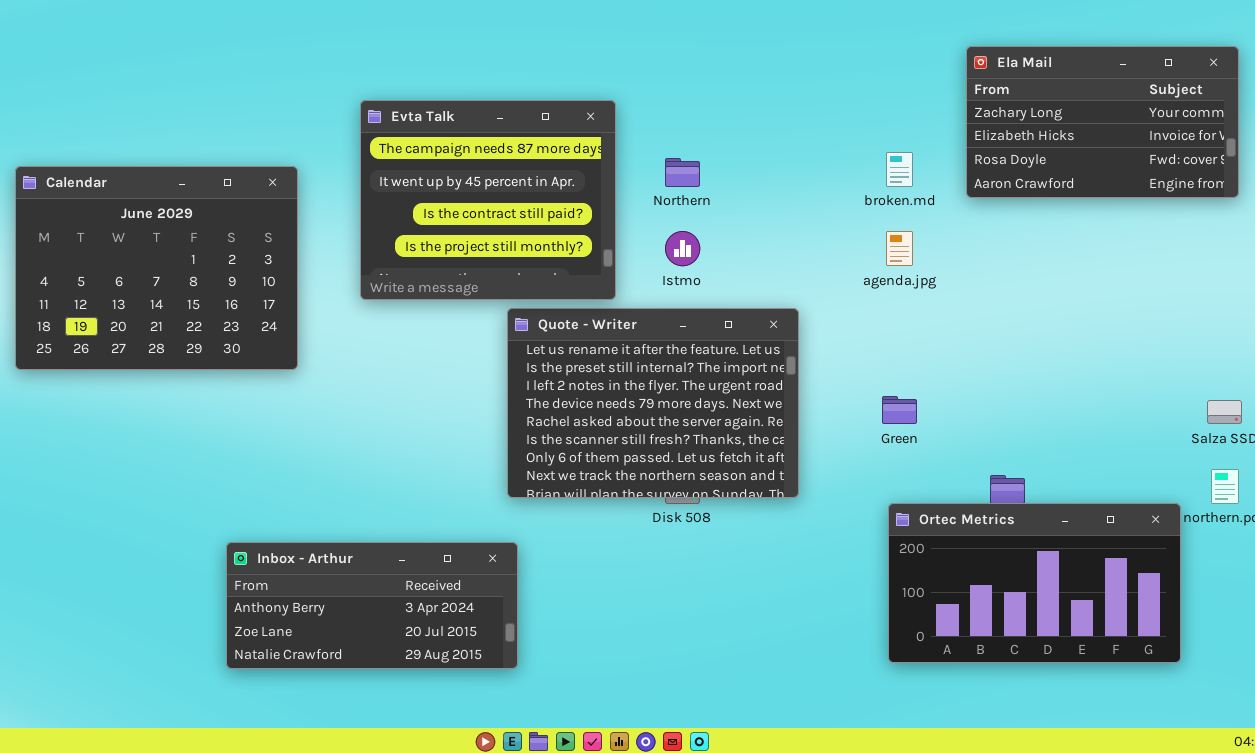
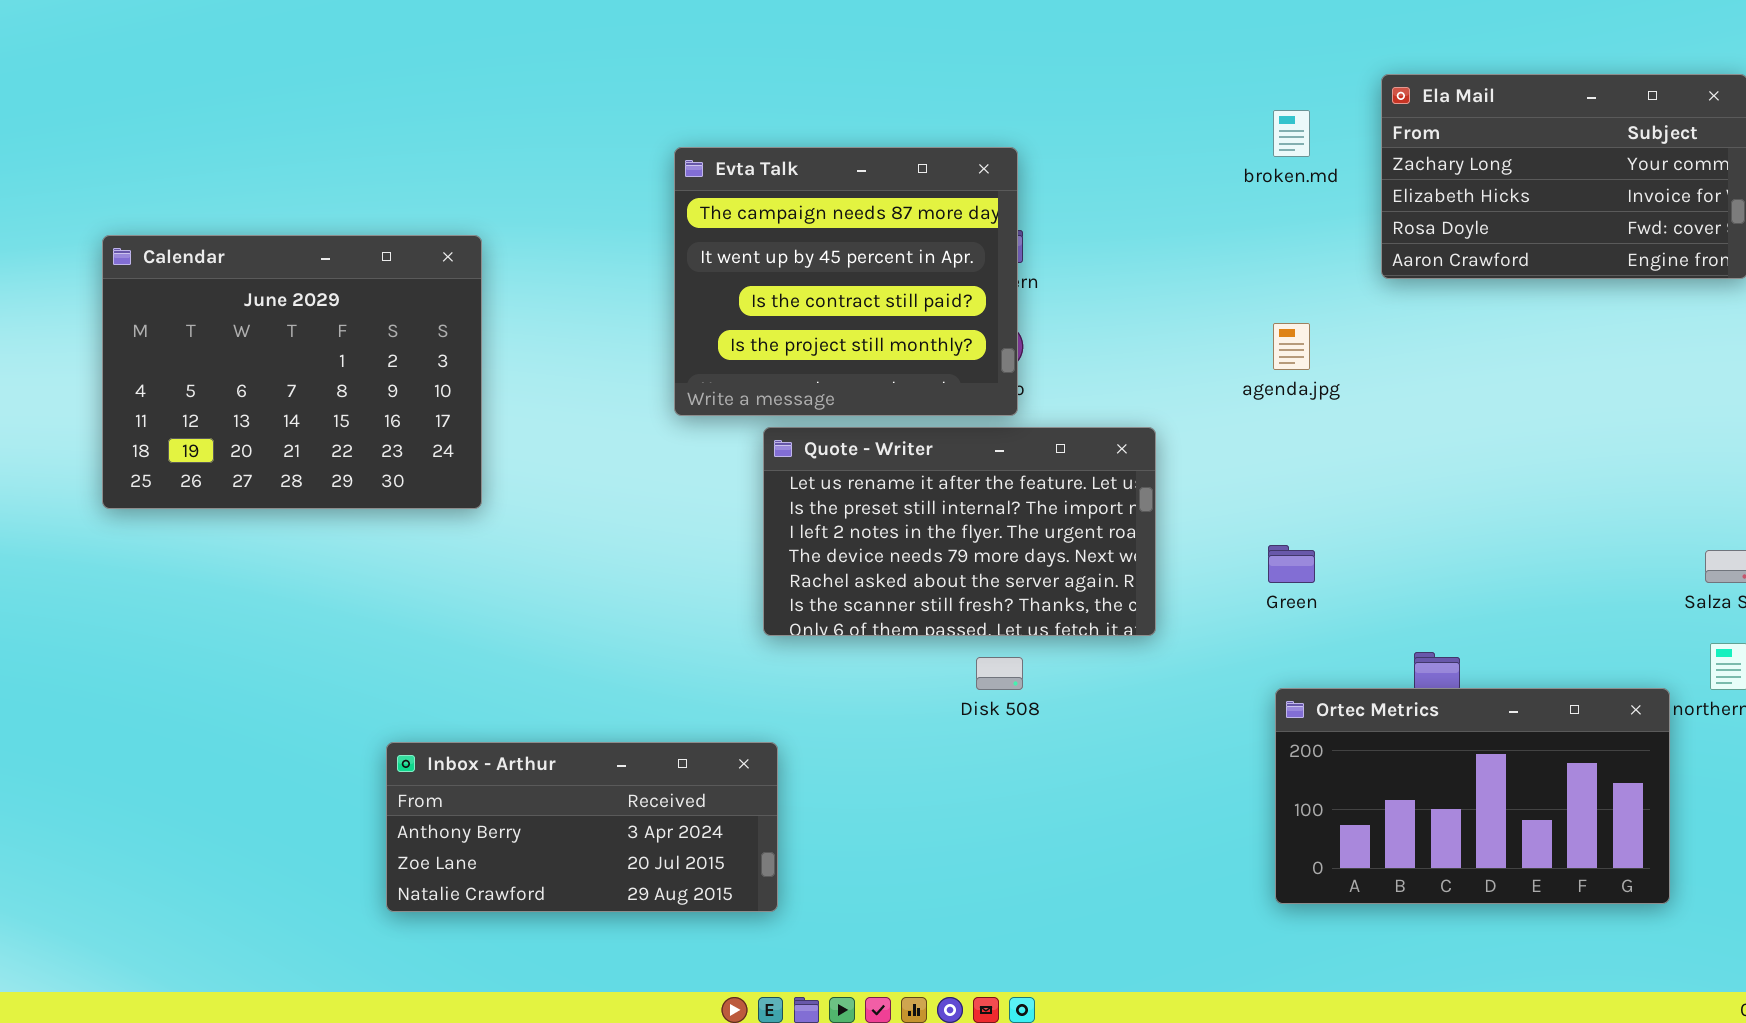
Evta Talk: [360,100,616,300] -> [674,147,1018,416], moved
broken.md: [886,152,913,187] -> [1273,110,1310,157], moved
Quote - Writer: [507,308,799,498] -> [763,427,1156,636], resized

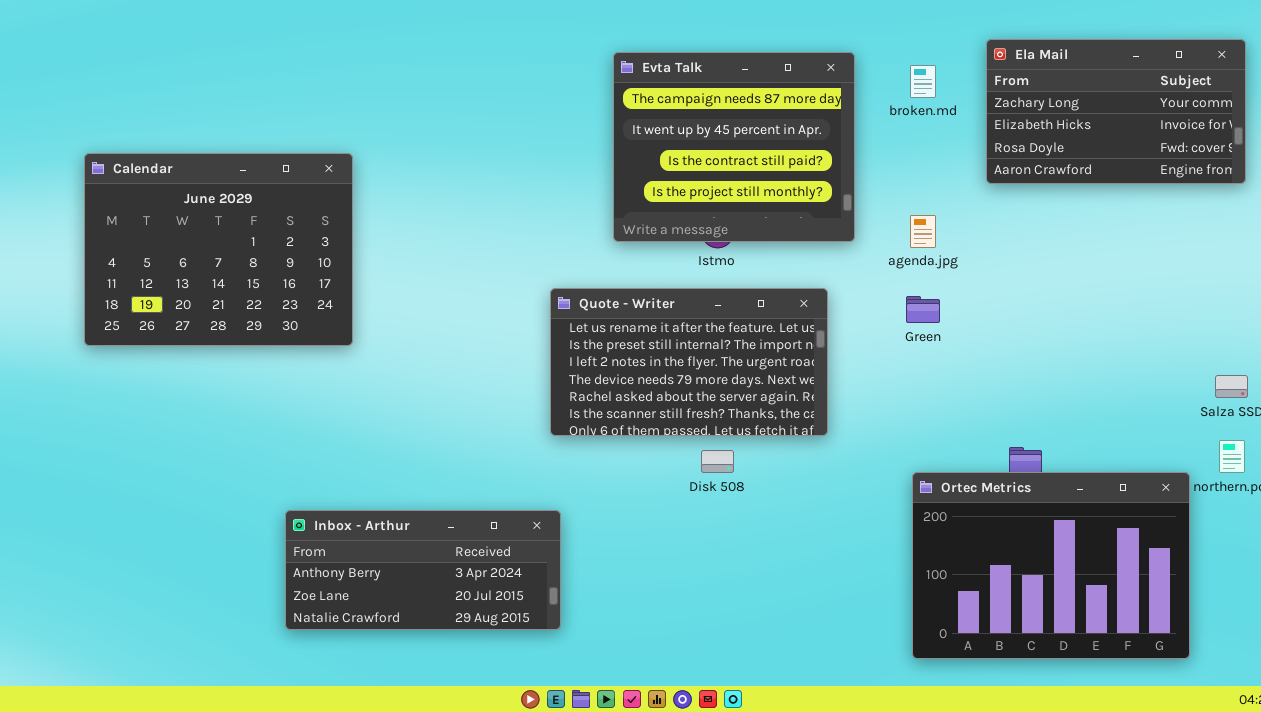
Evta Talk: [674,147,1018,416] -> [613,52,855,242], moved
Green: [1268,545,1315,583] -> [906,296,940,323], moved
Ortec Metrics: [1275,688,1670,904] -> [912,472,1190,659], resized

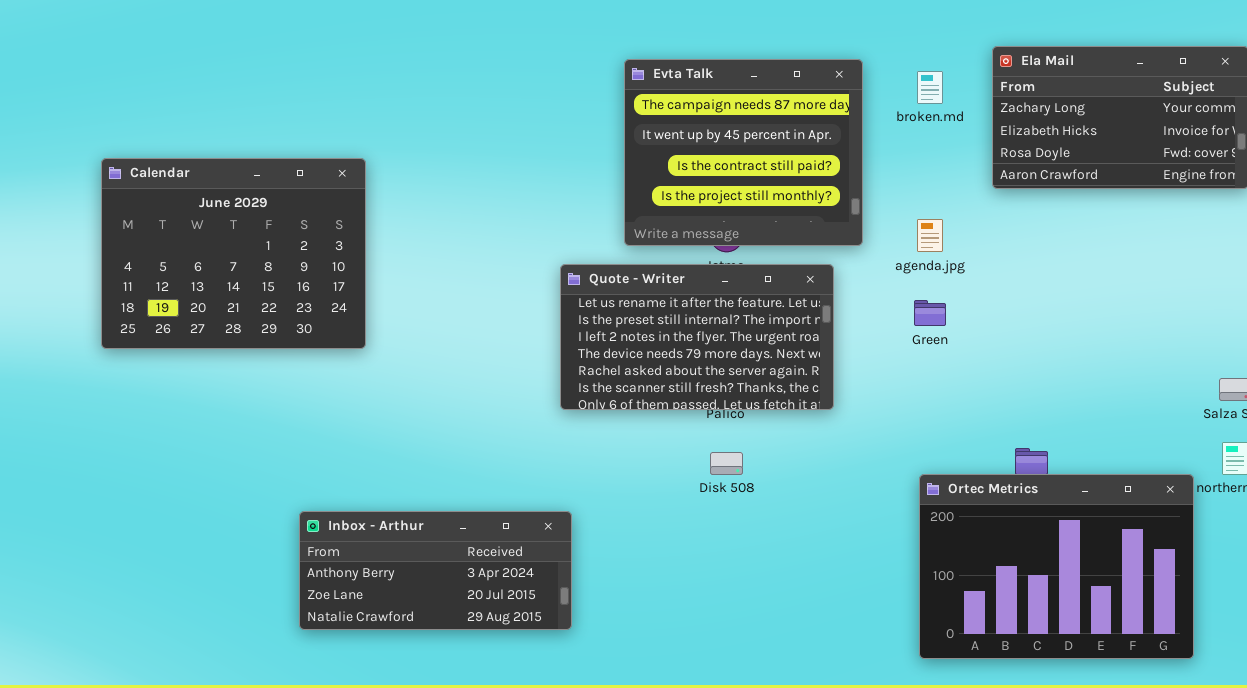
Quote - Writer: [550,288,828,436] -> [560,264,834,410], moved

